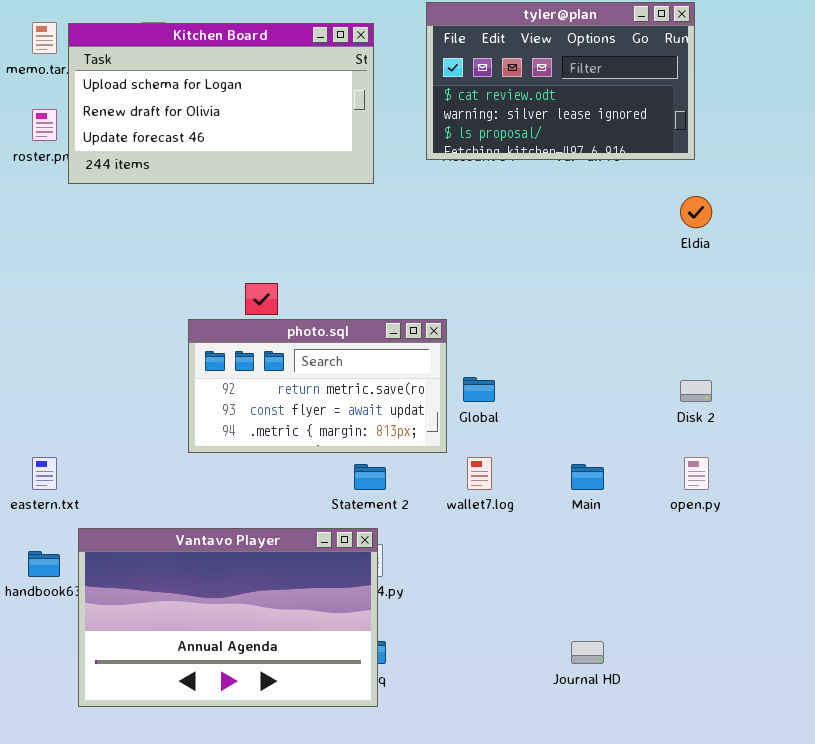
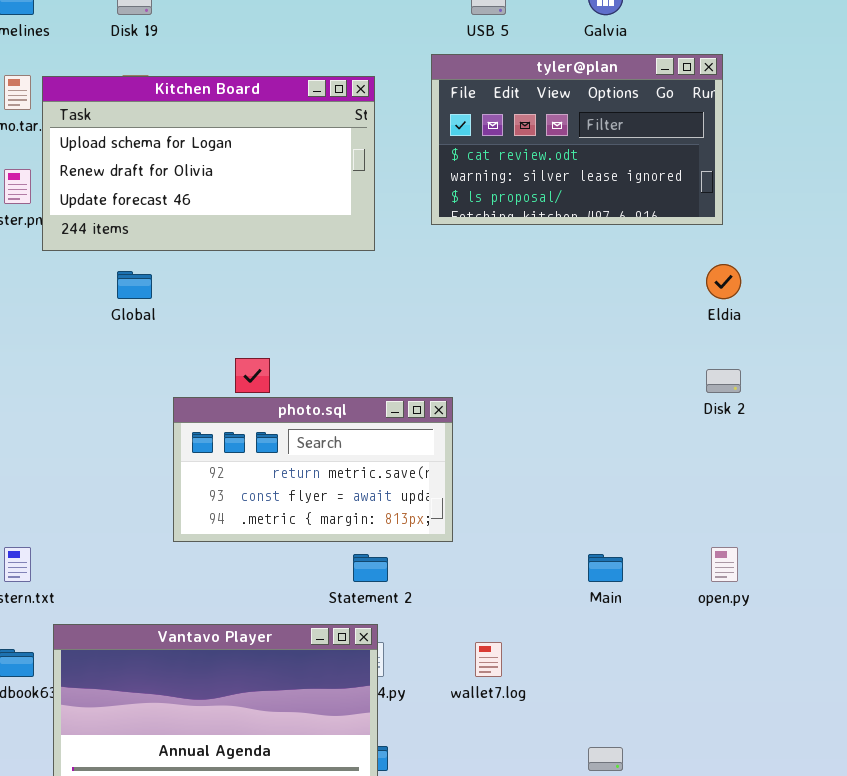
Global: [463,377,495,402] -> [117,271,152,299], moved
Disk 2: [680,380,712,402] -> [706,369,741,393], moved
wallet7.log: [467,457,492,490] -> [475,642,502,677], moved

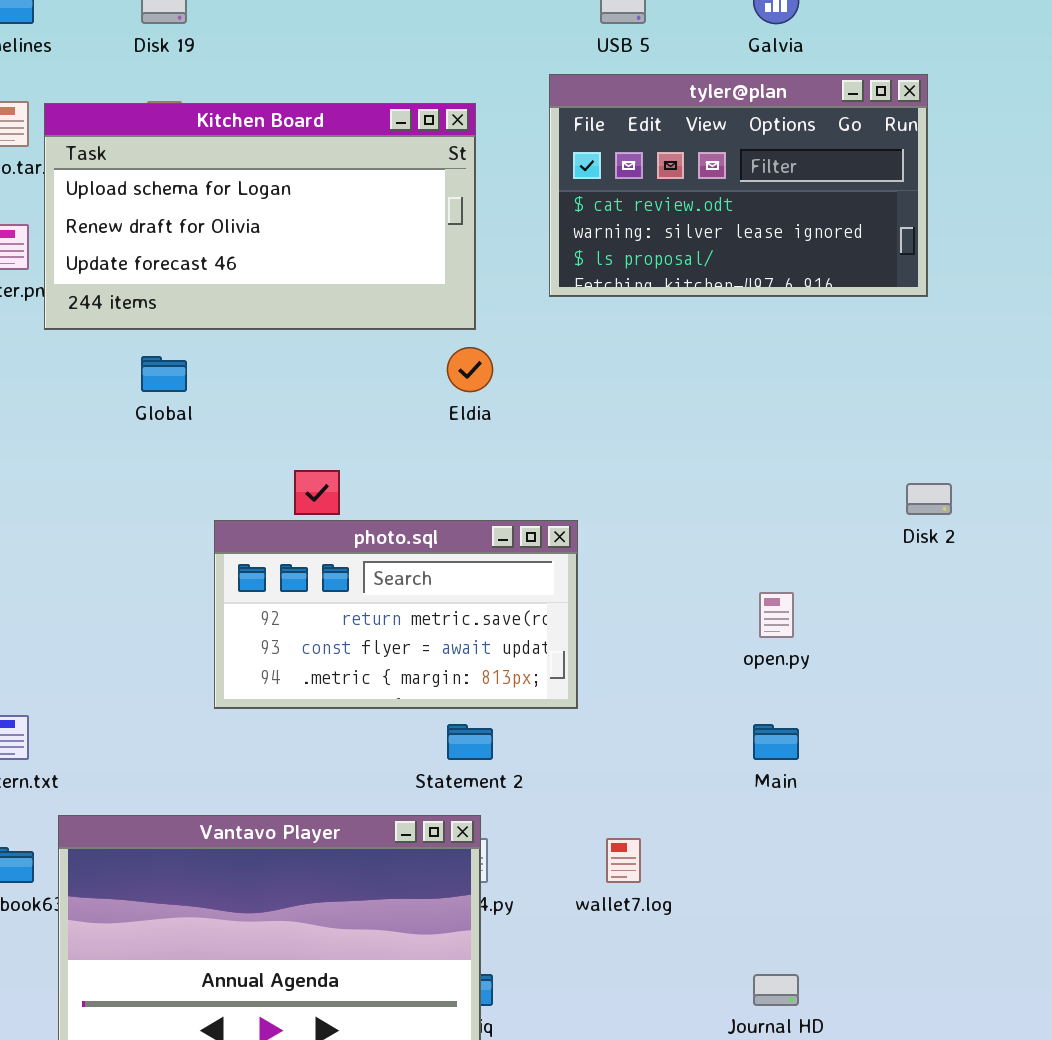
Eldia: [706,264,741,299] -> [447,347,493,392], moved
open.py: [711,547,738,582] -> [759,592,794,638], moved

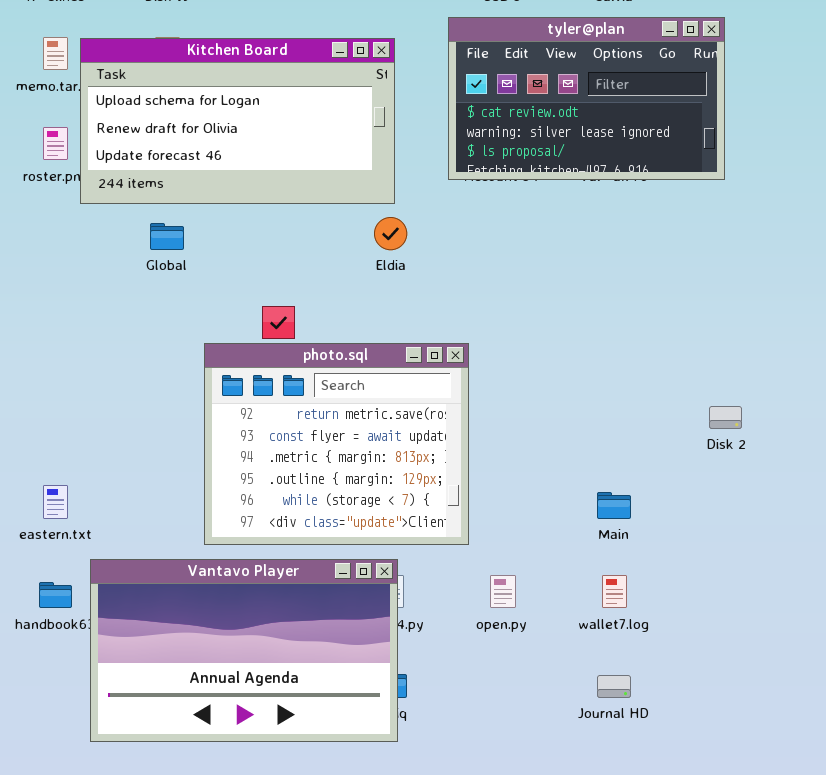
Disk 2: [906,483,952,515] -> [709,406,742,429], moved
photo.sql: [214,520,578,709] -> [204,343,469,545], resized
open.py: [759,592,794,638] -> [490,575,516,608], moved
wallet7.log: [606,838,641,883] -> [602,575,627,608], moved

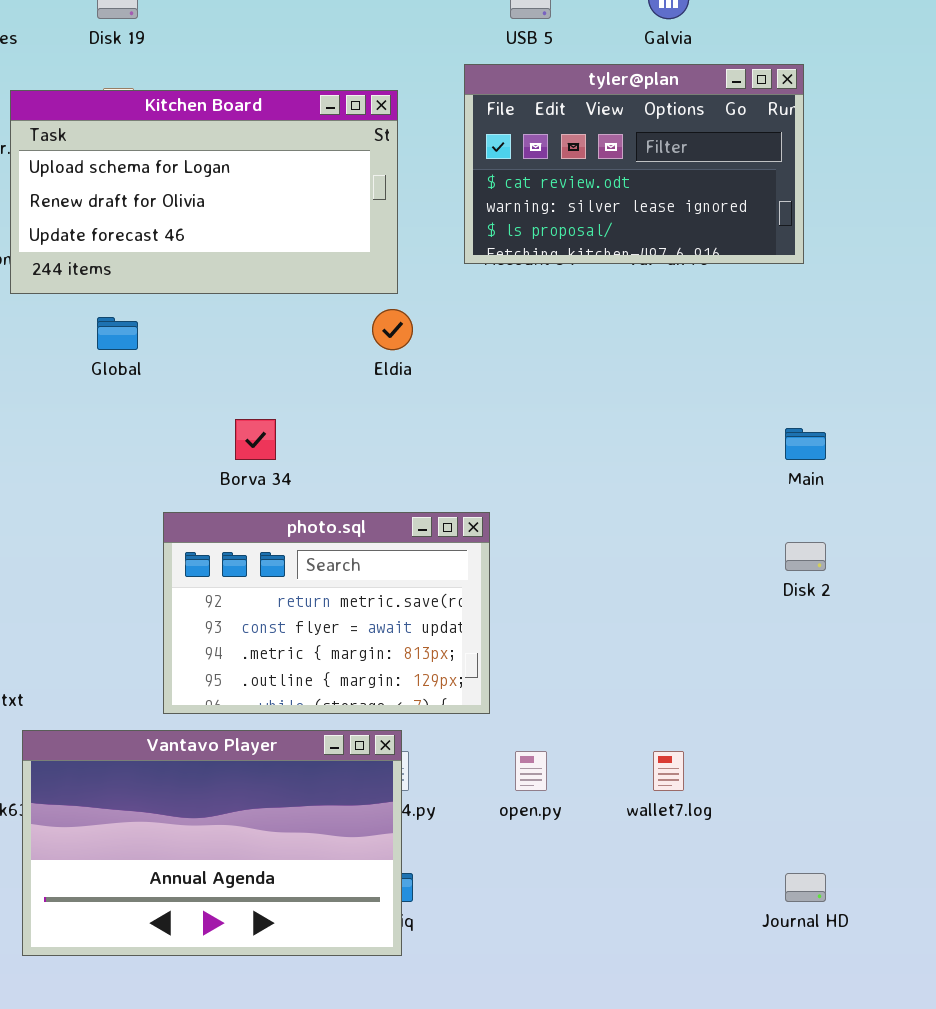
photo.sql: [204,343,469,545] -> [163,512,490,714], resized
Main: [597,492,631,519] -> [785,428,826,460], moved
Journal HD: [597,675,631,698] -> [785,873,826,902], moved

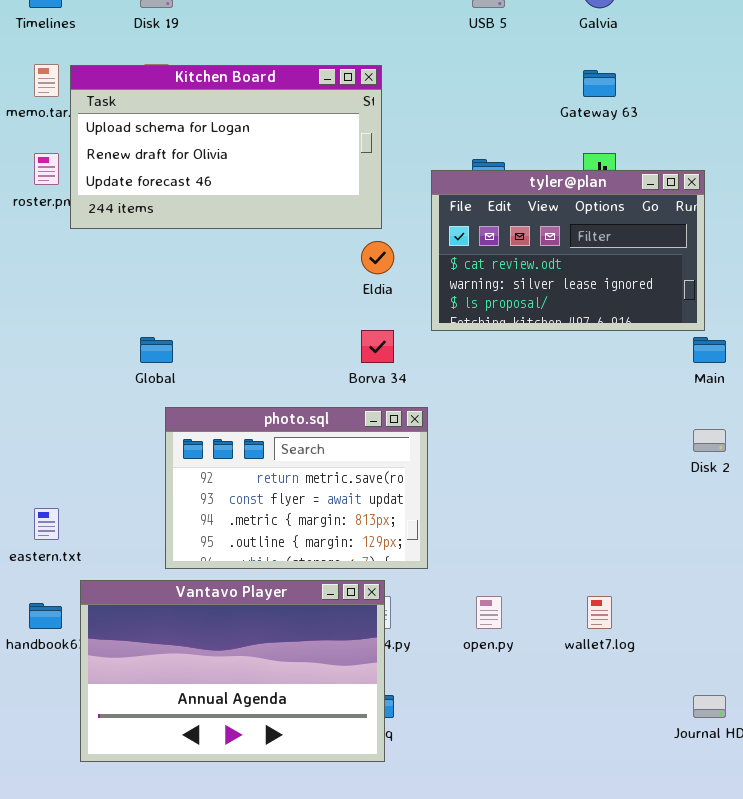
tyler@plan: [464,64,804,264] -> [431,170,705,331], moved
Global: [97,317,138,350] -> [140,337,173,363], moved
Borva 34: [235,419,276,460] -> [361,330,394,363], moved
photo.sql: [163,512,490,714] -> [165,407,428,569], moved

